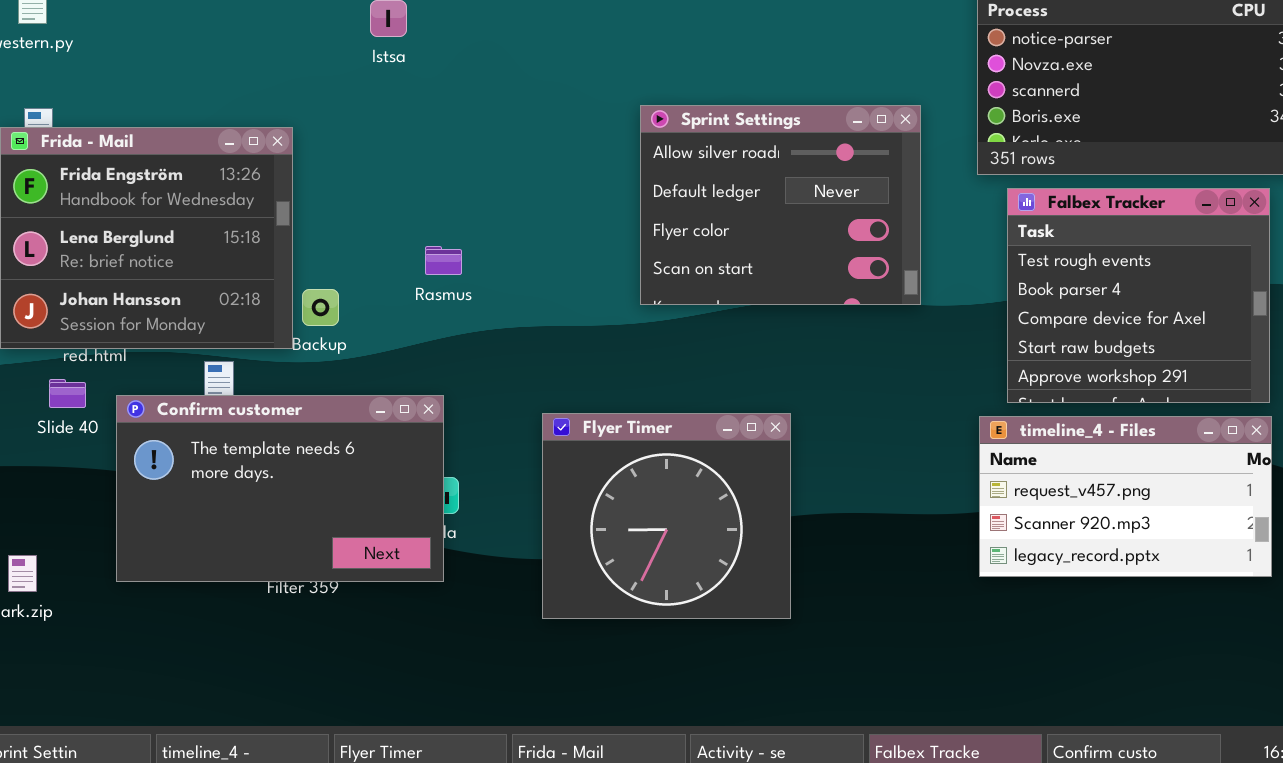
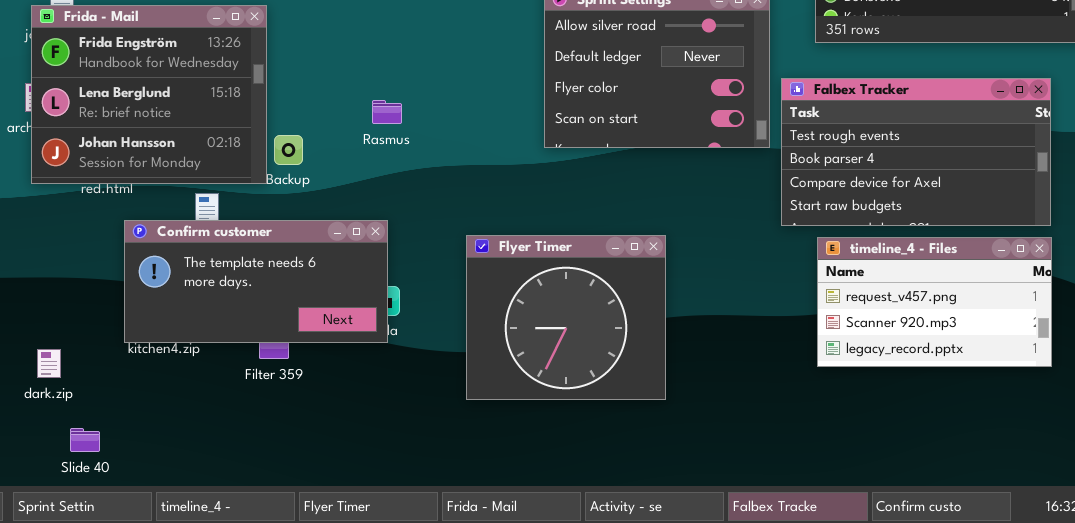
Falbex Tracker: [1007,188,1270,403] -> [781,78,1051,226], resized
Slide 40: [49,379,86,408] -> [70,428,100,452], moved
Confirm customer: [116,395,444,582] -> [124,220,388,343], resized

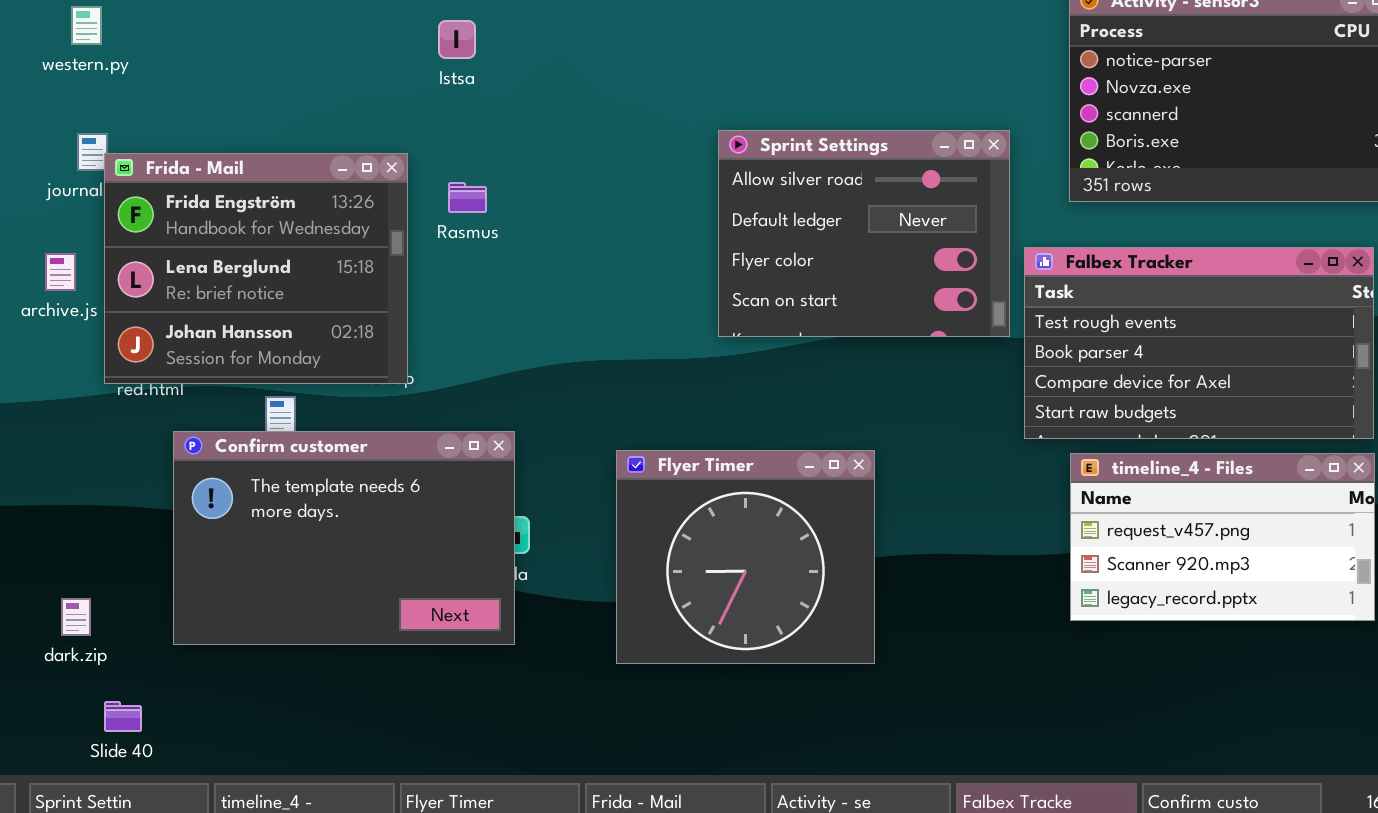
Frida - Mail: [31,5,267,184] -> [104,153,408,384], moved
Rasmus: [372,100,402,124] -> [448,182,487,213], moved
Confirm customer: [124,220,388,343] -> [173,431,515,645], resized

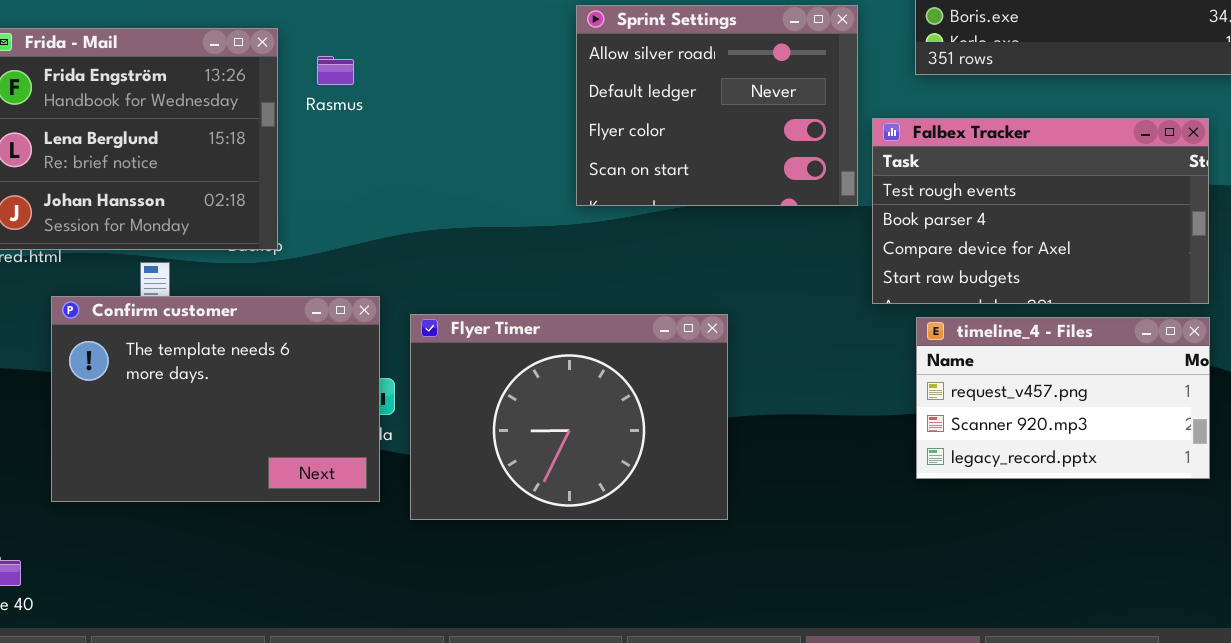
Flyer Timer: [616,450,875,664] -> [410,314,728,520], resized

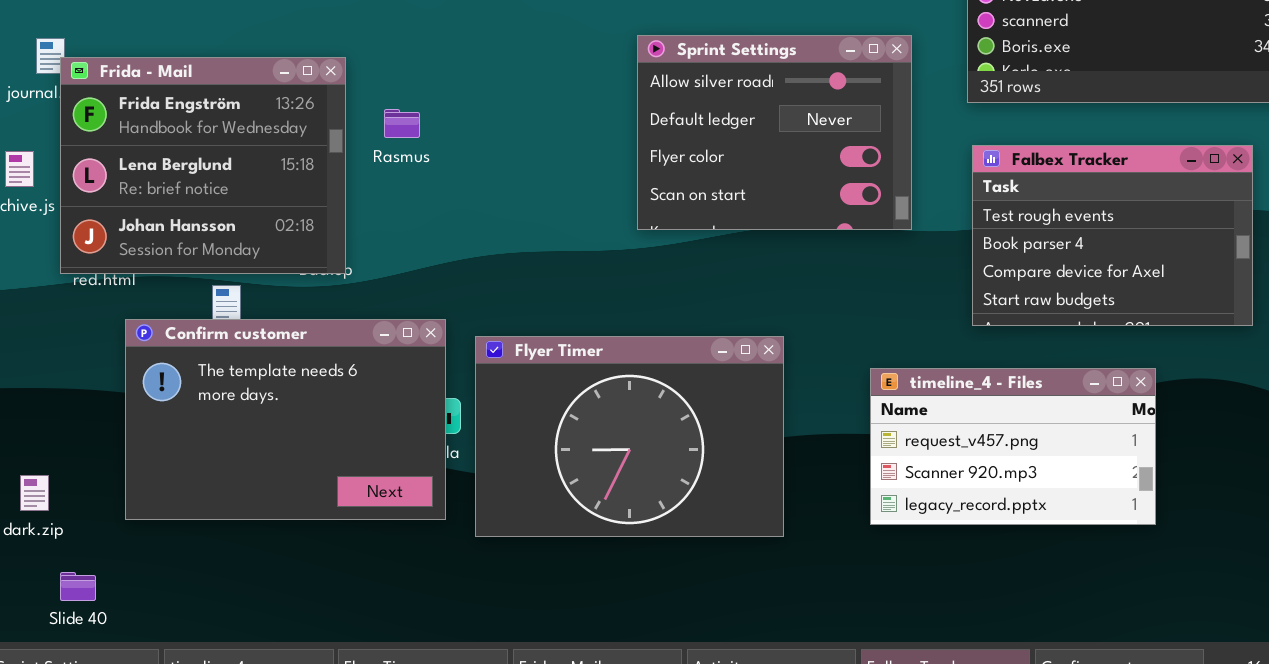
Rasmus: [317,56,354,85] -> [384,109,420,138], moved
Falbex Tracker: [872,118,1209,304] -> [972,145,1253,326], resized
timeline_4 - Files: [916,317,1210,479] -> [870,368,1156,525], moved

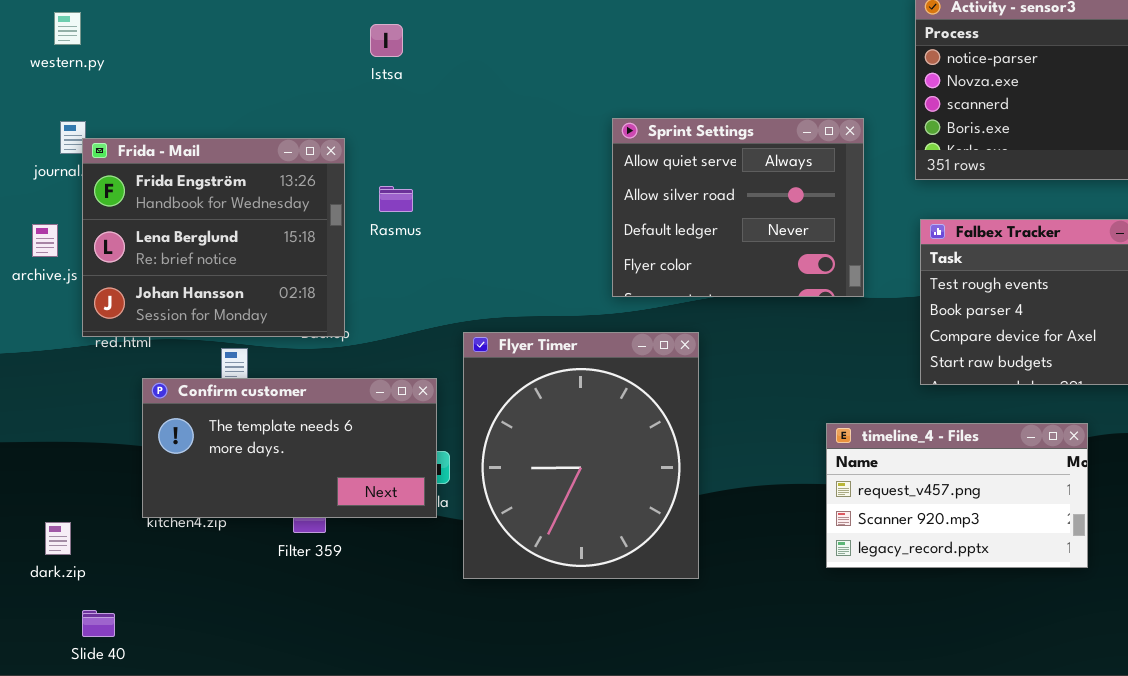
Sprint Settings: [637,35,912,230] -> [612,118,864,297], scrolled up 1 row
Confirm customer: [125,319,446,520] -> [142,378,437,518], resized
Flyer Timer: [475,336,784,537] -> [463,332,699,579], resized

